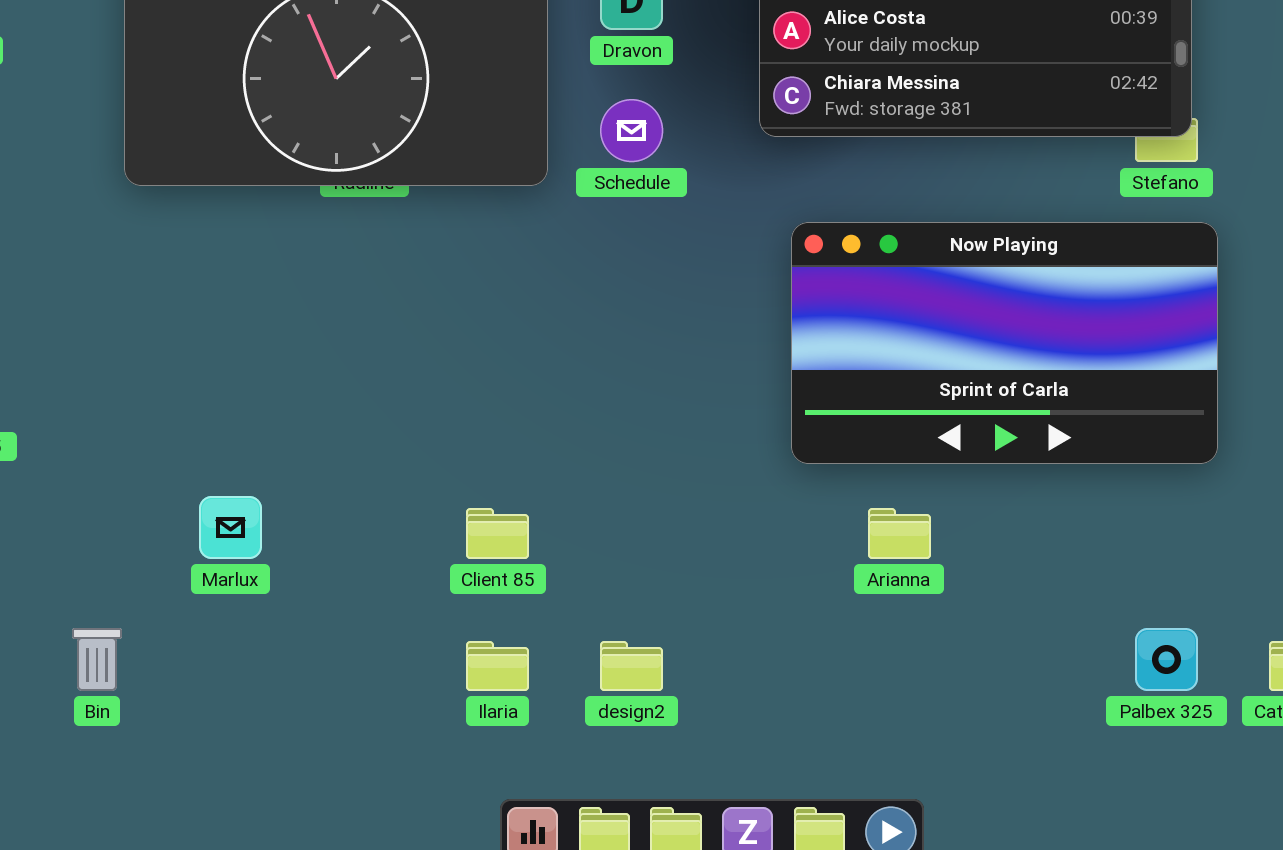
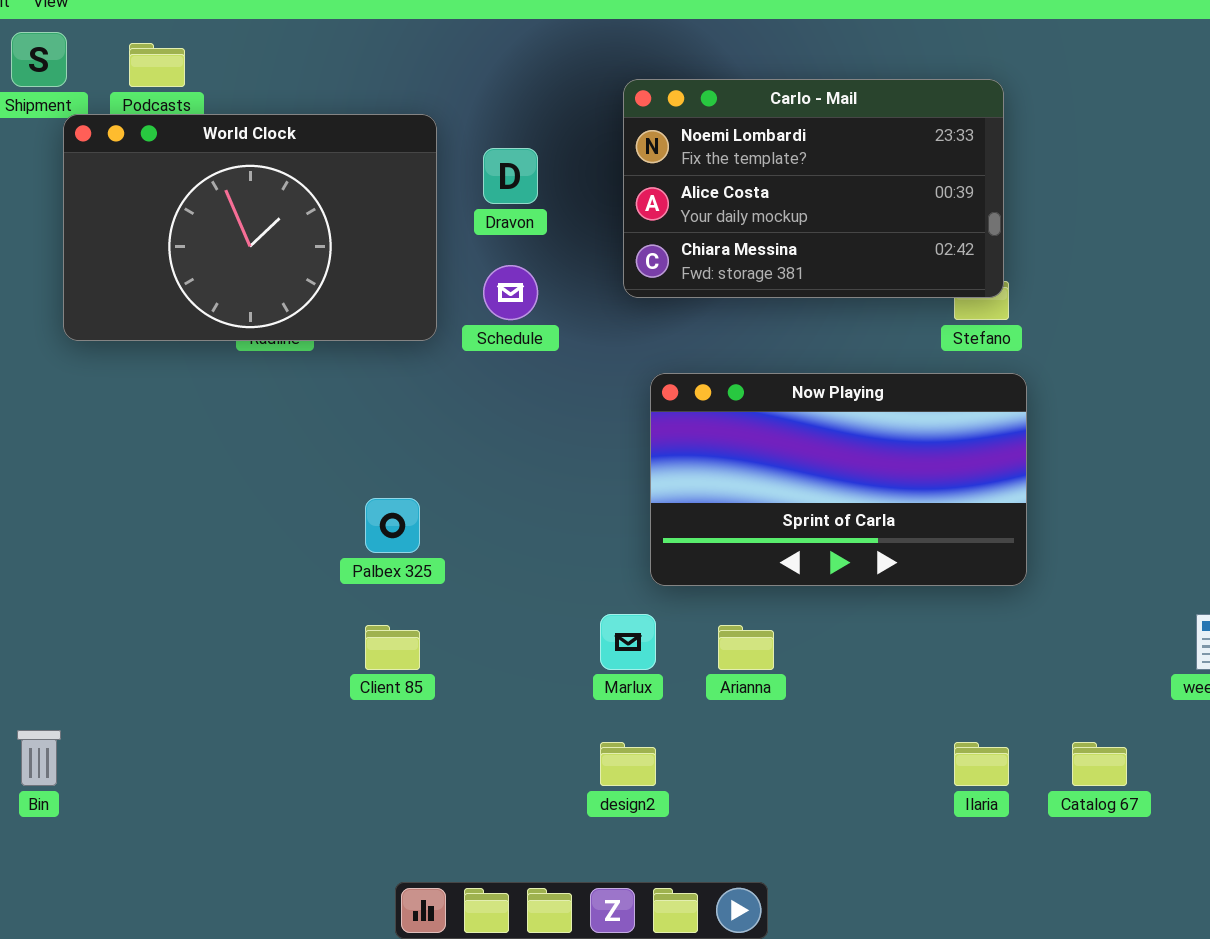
Marlux: [199,496,262,559] -> [600,614,656,670], moved
Palbex 325: [1135,628,1198,691] -> [365,498,420,553], moved
Ilaria: [466,641,529,691] -> [954,742,1009,786], moved
design2: [600,641,663,691] -> [600,742,656,786], moved

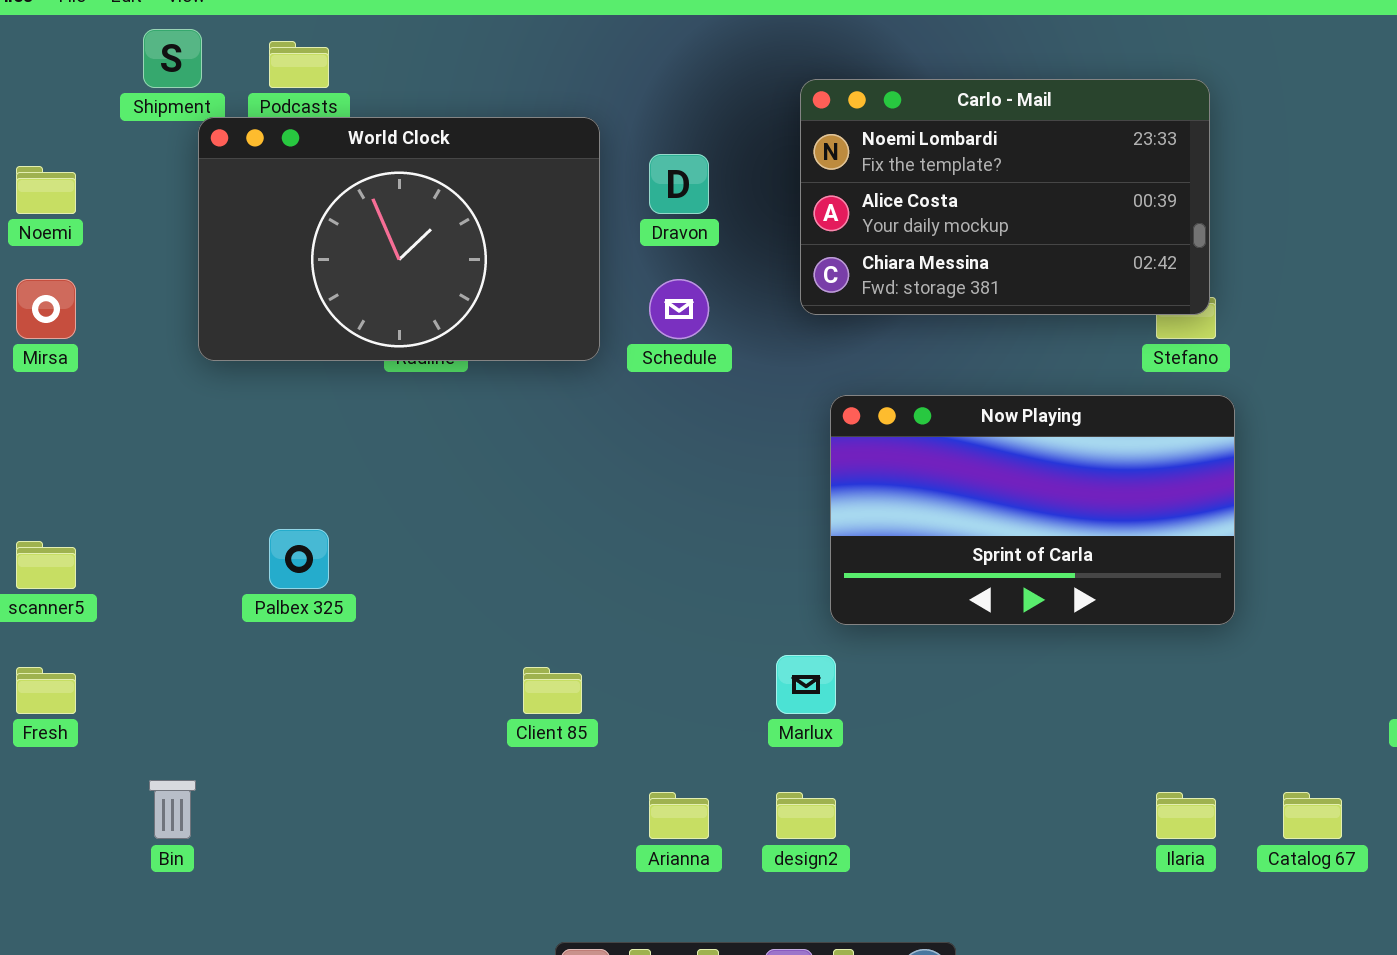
Palbex 325: [365,498,420,553] -> [269,529,329,589], moved
Arianna: [718,625,774,670] -> [649,792,709,839], moved

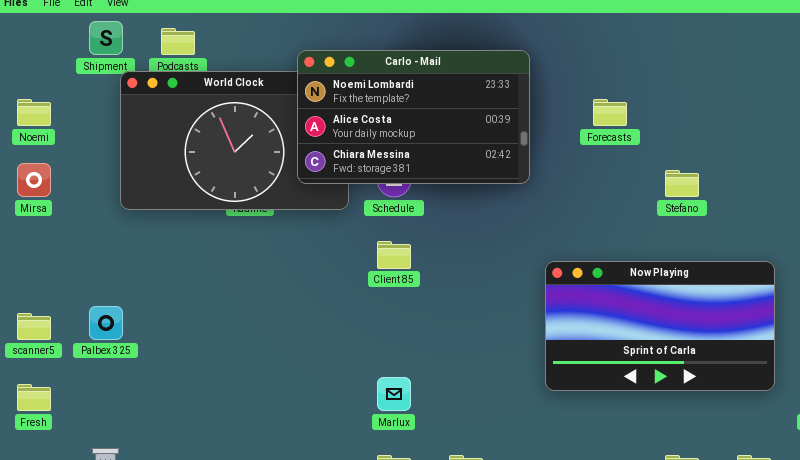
Carlo - Mail: [800,79,1210,315] -> [297,50,530,184], moved
Now Playing: [830,395,1235,625] -> [545,261,775,391], moved
Palbex 325: [269,529,329,589] -> [89,306,123,340], moved
Marlux: [776,655,836,714] -> [377,377,411,411], moved
Client 85: [523,667,582,714] -> [377,241,411,269], moved

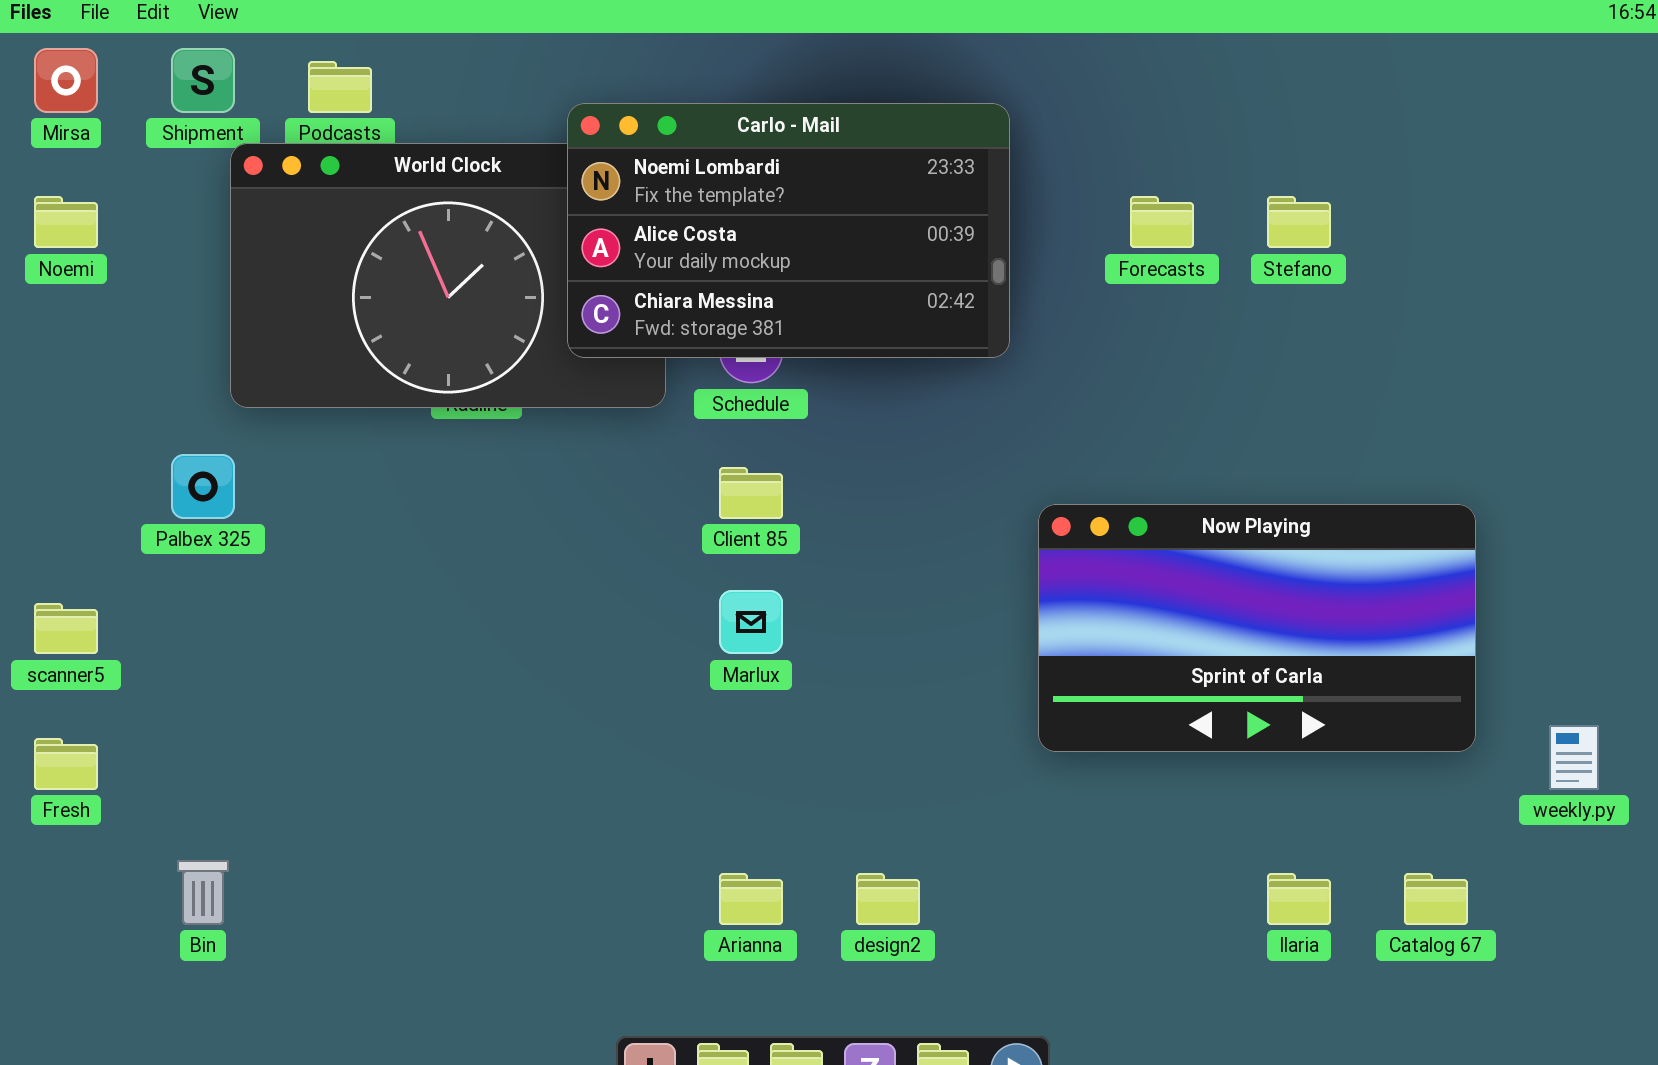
Mirsa: [17,163,51,197] -> [34,48,98,113], moved
Stefano: [665,170,699,197] -> [1267,196,1331,248], moved
Palbex 325: [89,306,123,340] -> [171,454,235,519], moved
Marlux: [377,377,411,411] -> [719,590,783,654], moved

